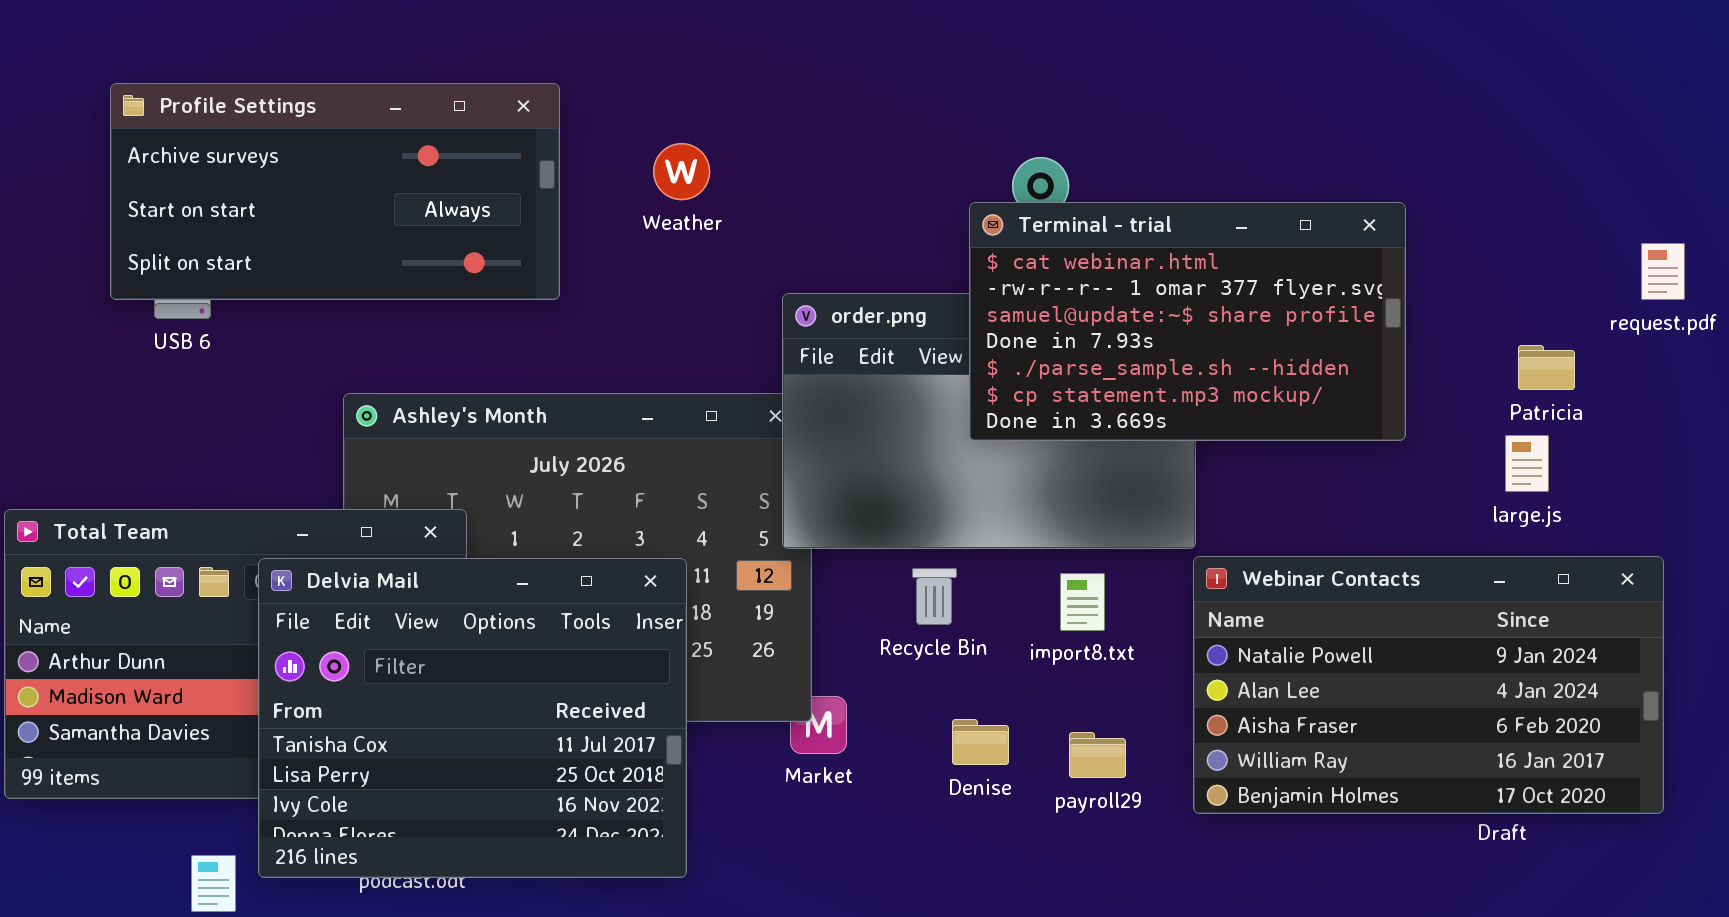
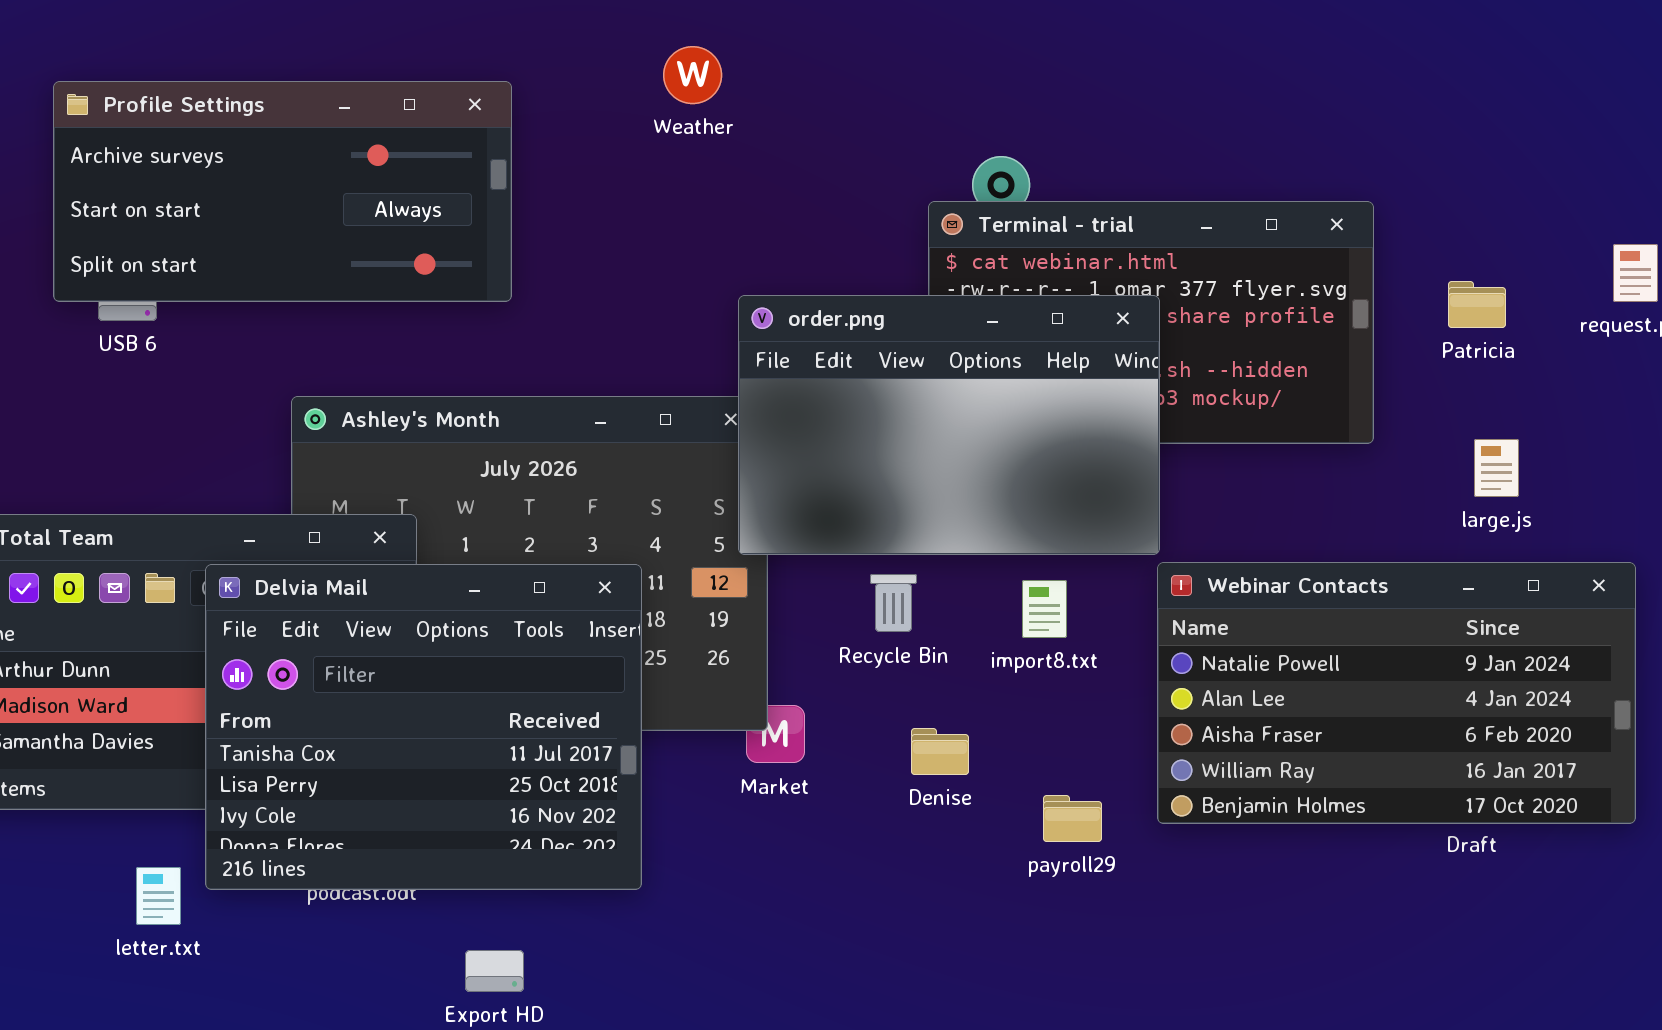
Weather: [653,143,710,200] -> [663,46,722,104], moved
order.png: [782,293,1196,549] -> [738,295,1160,555], raised
Patricia: [1518,345,1575,390] -> [1448,281,1506,328], moved
payroll29: [1069,732,1126,778] -> [1043,795,1102,842], moved

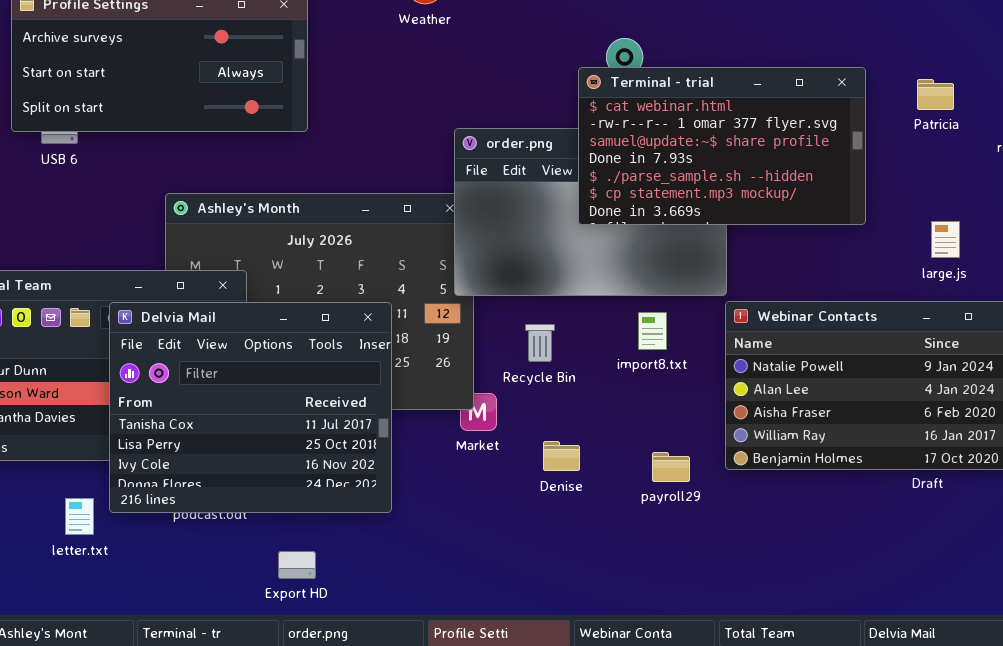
Terminal - trial: [928,201,1374,444] -> [578,67,866,225], raised
Patricia: [1448,281,1506,328] -> [917,79,954,110], moved
Recycle Bin: [870,574,917,632] -> [525,324,555,362], moved
Denise: [911,728,969,775] -> [543,441,580,471], moved

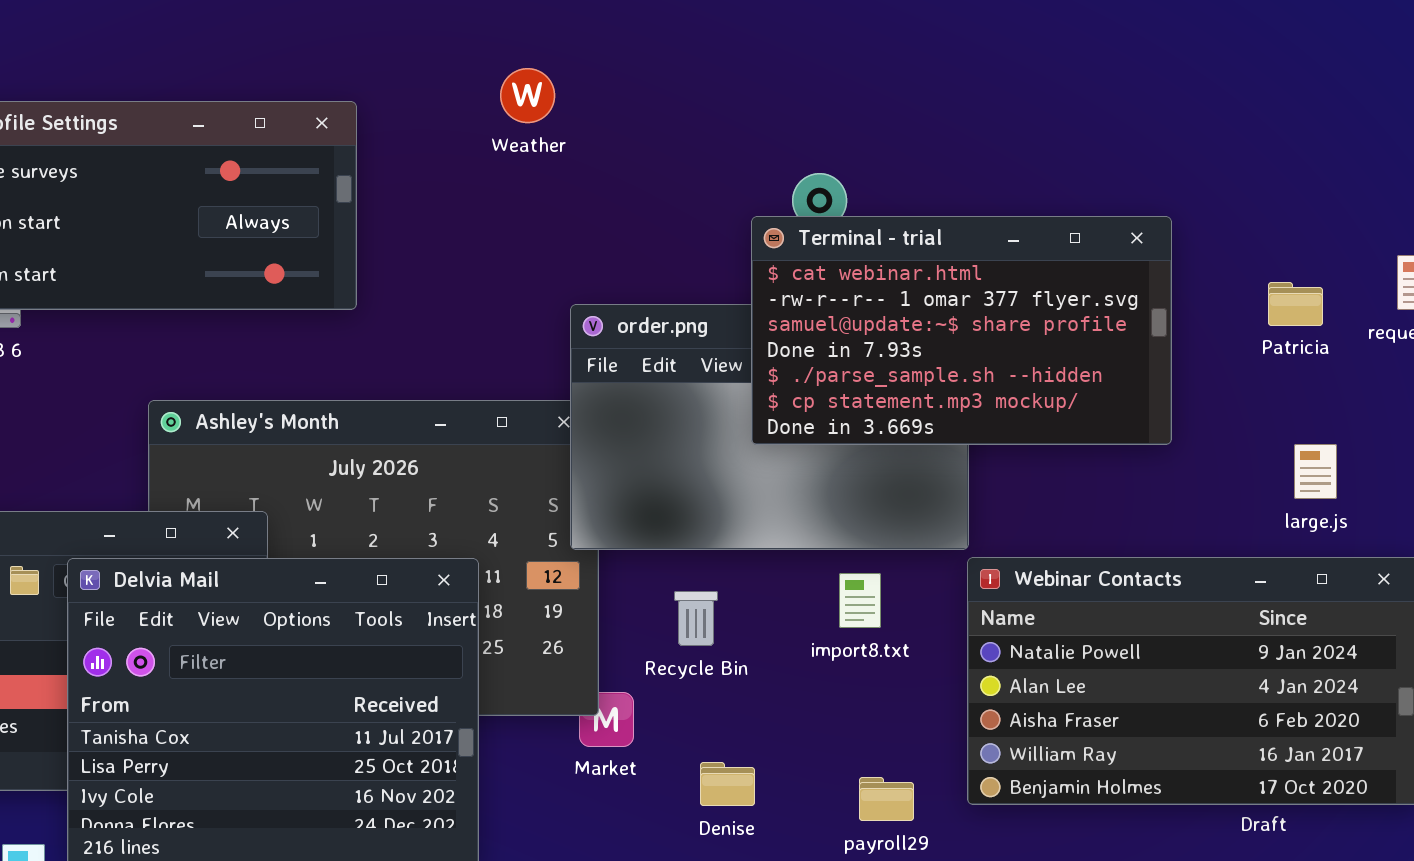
Patricia: [917,79,954,110] -> [1268,282,1323,326], moved
large.js: [931,221,960,258] -> [1294,444,1337,499], moved

